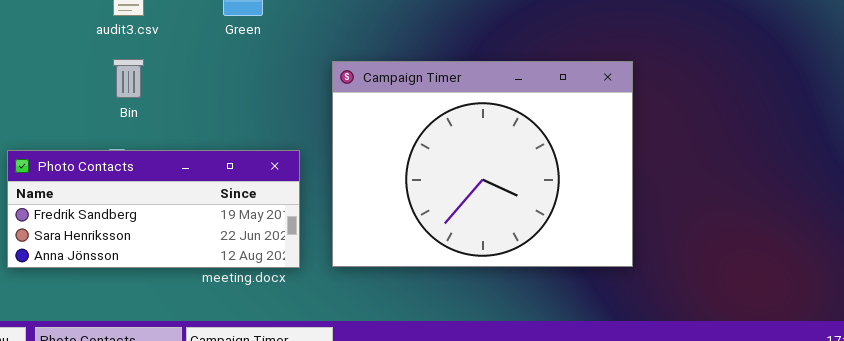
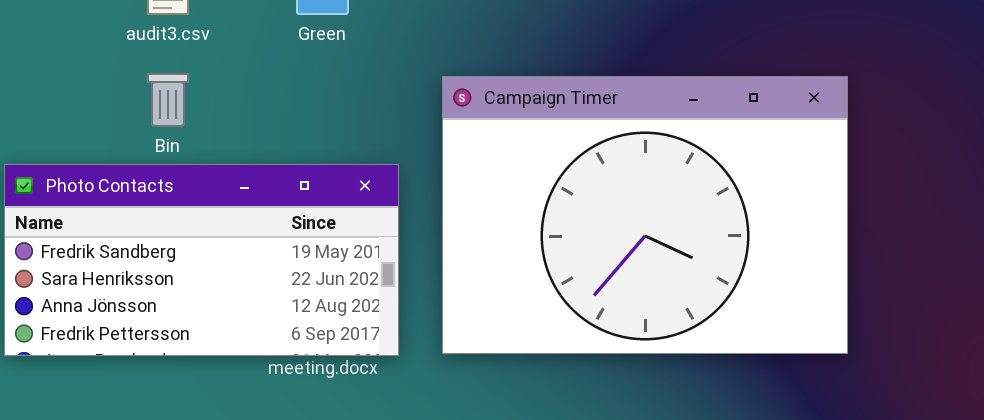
Photo Contacts: [7,150,300,268] -> [4,164,399,356], resized

